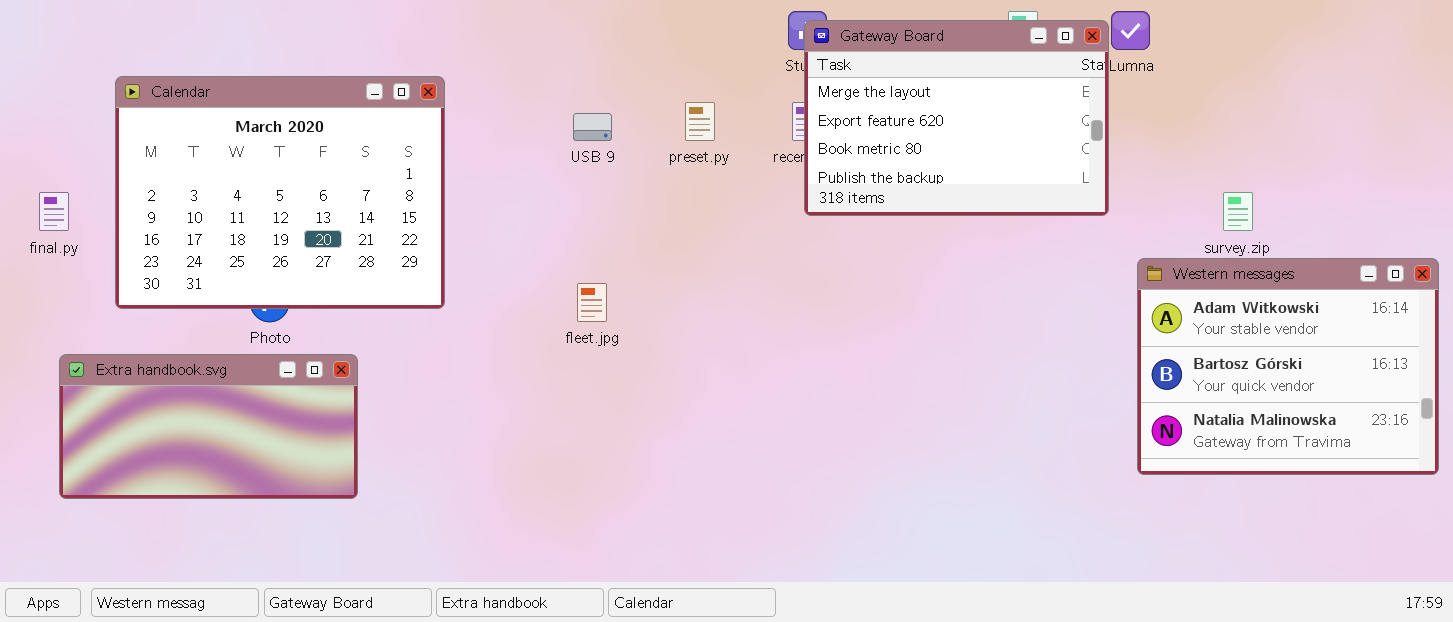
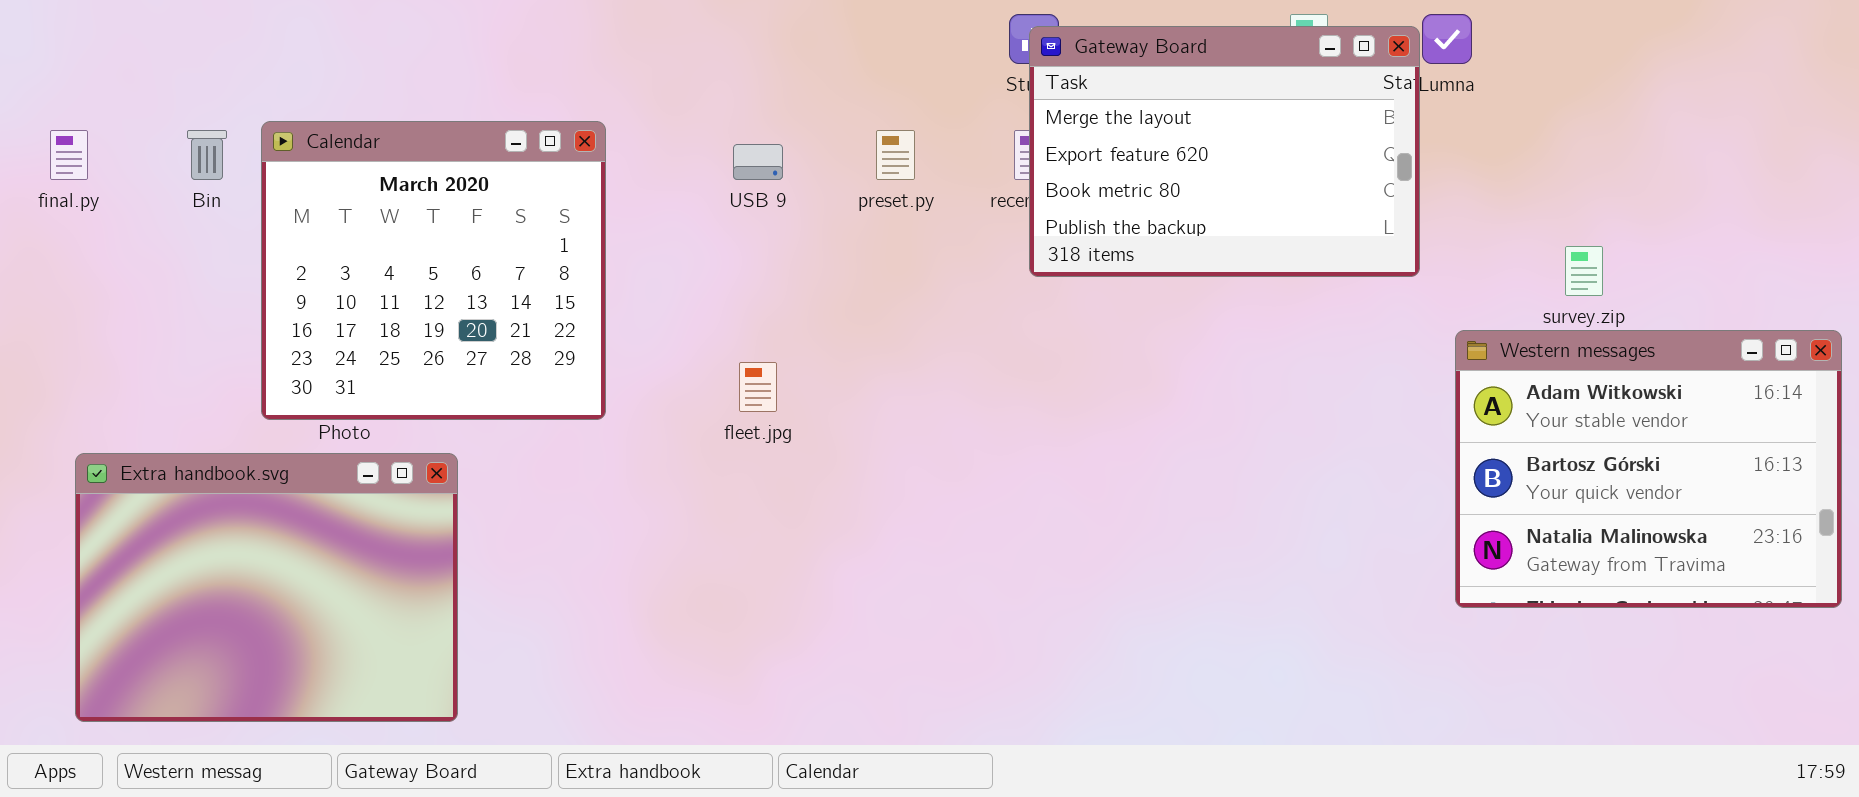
Calendar: [115,76,445,309] -> [261,121,606,420], moved, resized
final.py: [39,192,69,231] -> [50,130,88,180], moved
Extra handbook.svg: [59,354,358,499] -> [75,453,458,722], resized

